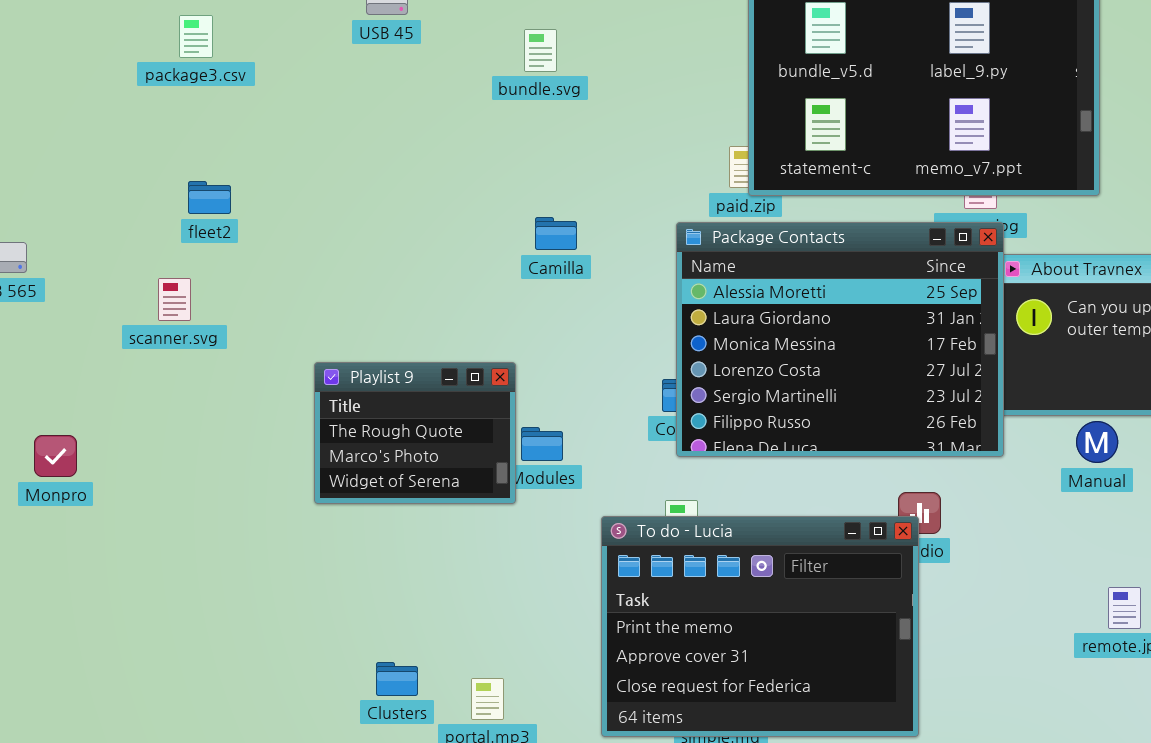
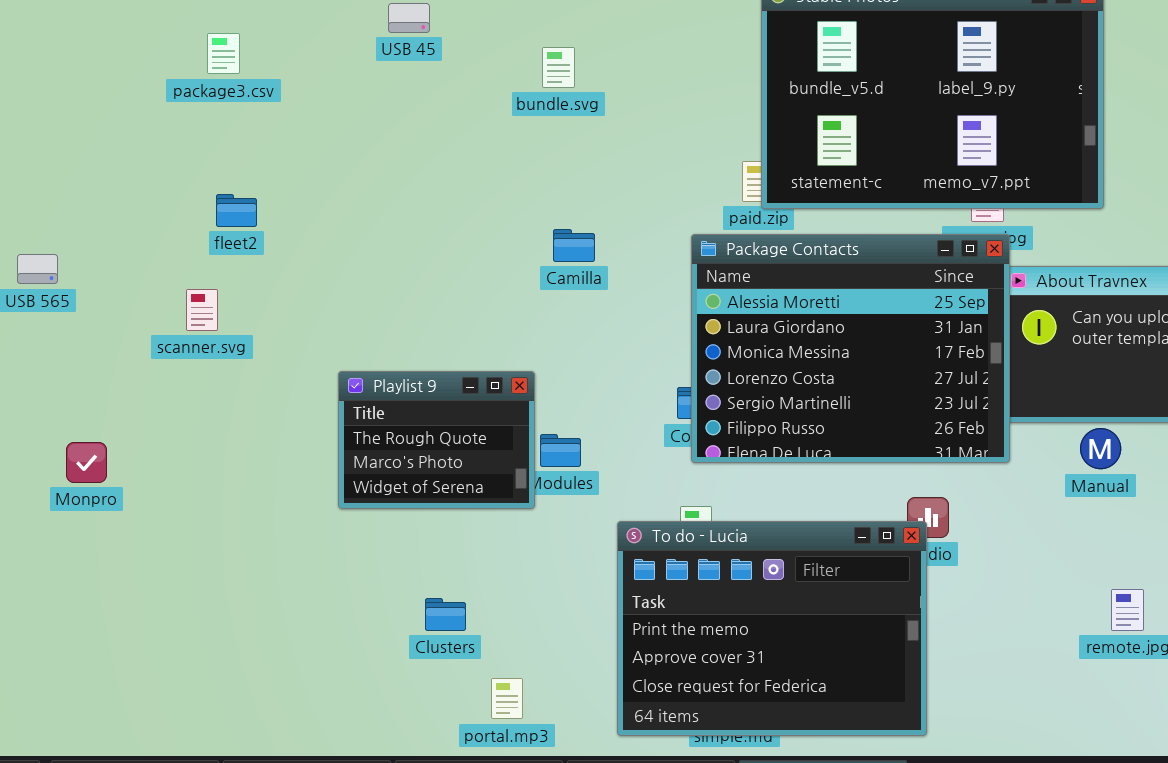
Clusters: [376,662,418,696] -> [425,598,466,631], moved

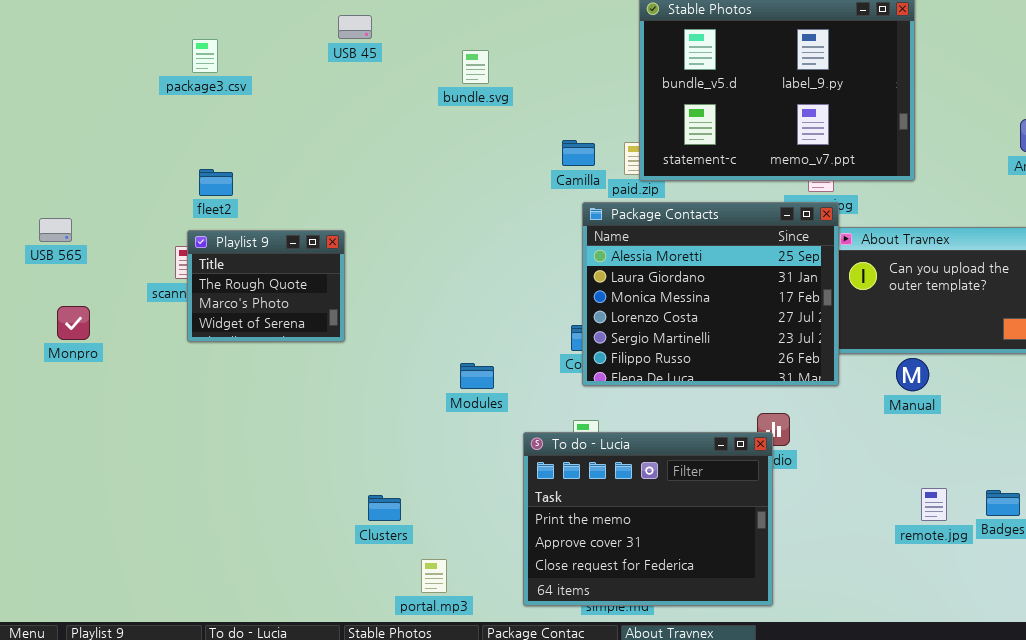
Camilla: [553,229,595,262] -> [562,140,595,166], moved
Playlist 9: [338,371,535,509] -> [187,230,345,342], moved
Monpro: [66,442,107,483] -> [57,306,90,340], moved

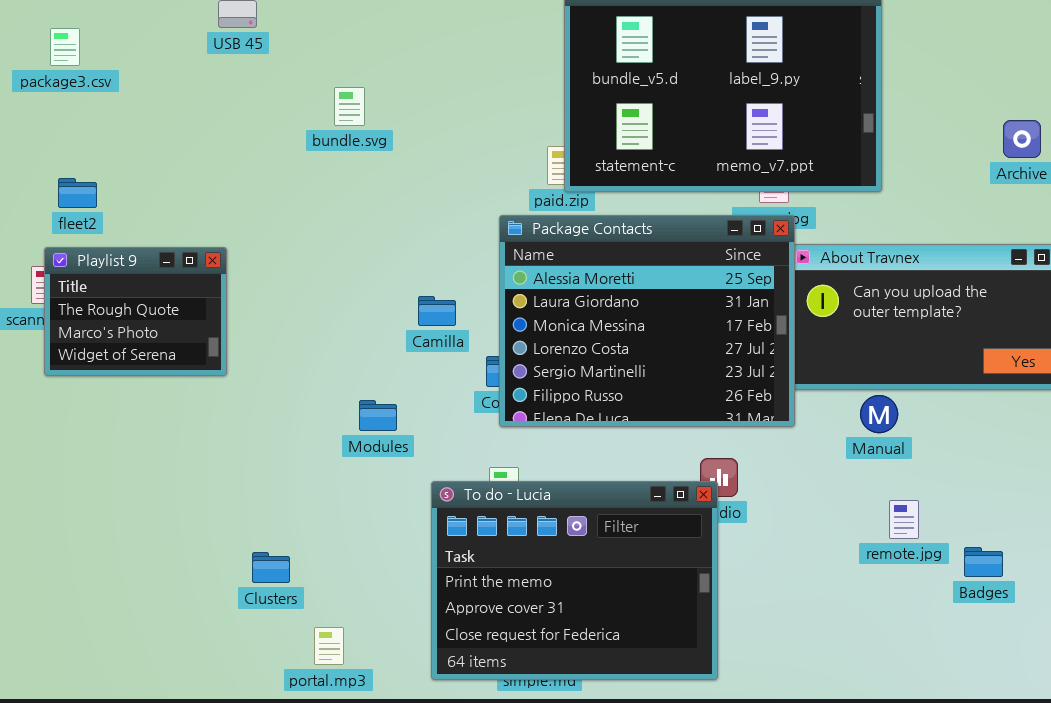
bundle.svg: [462,50,489,84] -> [334,87,365,126], moved
Camilla: [562,140,595,166] -> [418,296,456,326], moved
remote.jpg: [921,488,947,521] -> [889,500,919,539], moved

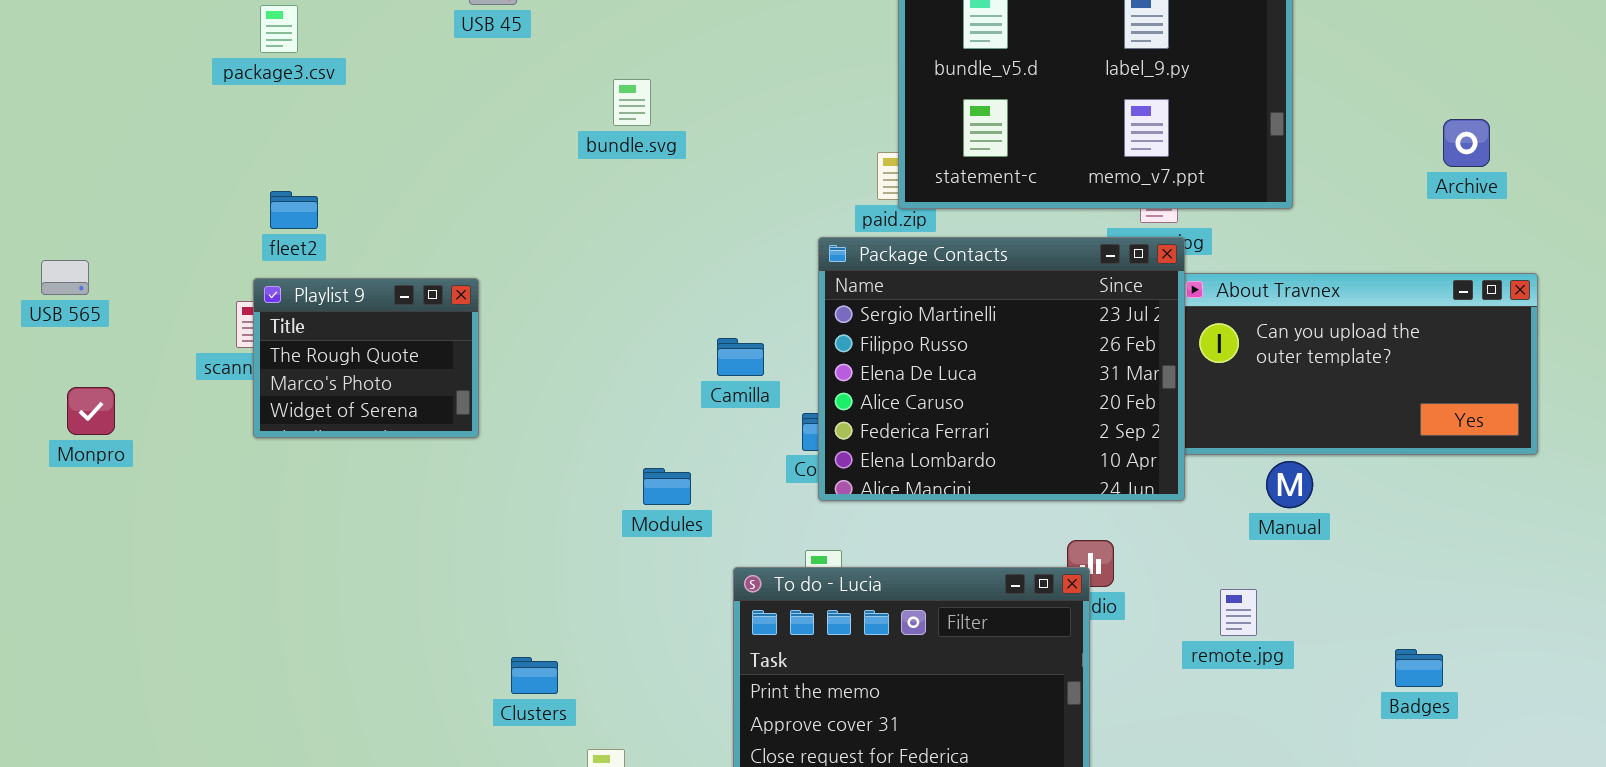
Package Contacts: [499,215,795,427] -> [818,237,1185,501], scrolled down 4 rows
remote.jpg: [889,500,919,539] -> [1220,589,1257,636], moved

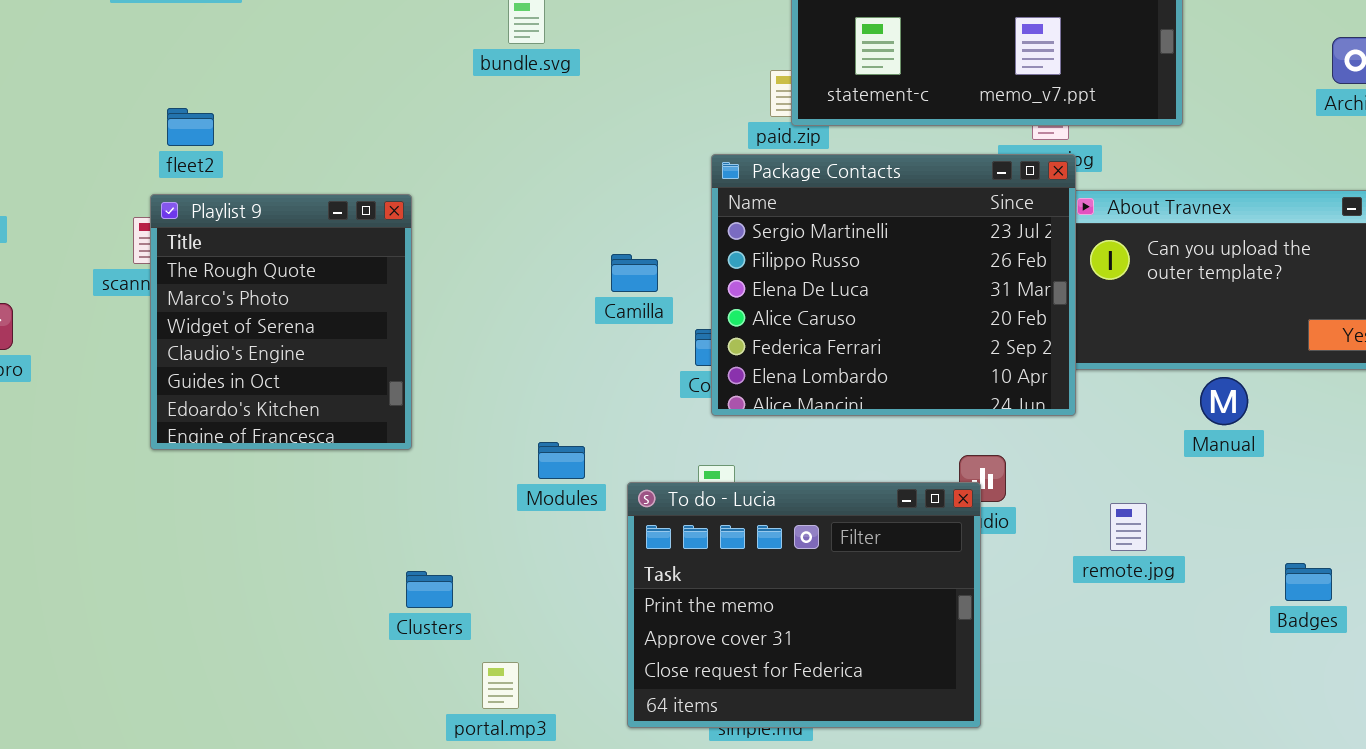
Playlist 9: [253,278,479,438] -> [150,194,412,450], resized
Manual: [1266,461,1313,508] -> [1200,377,1248,425], moved
Modules: [643,468,691,505] -> [538,442,585,479], moved

